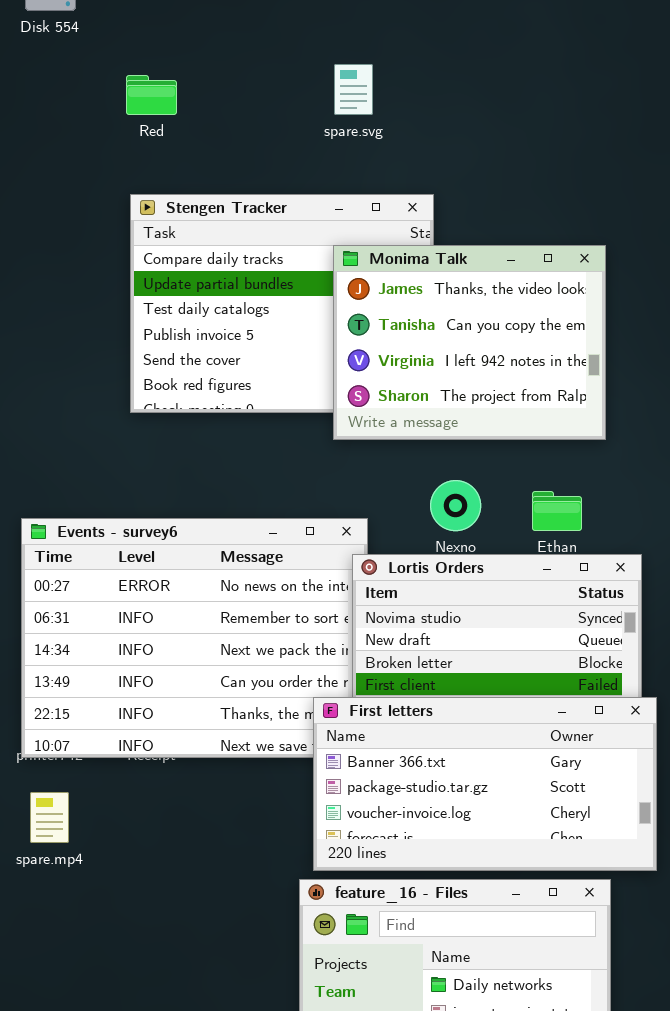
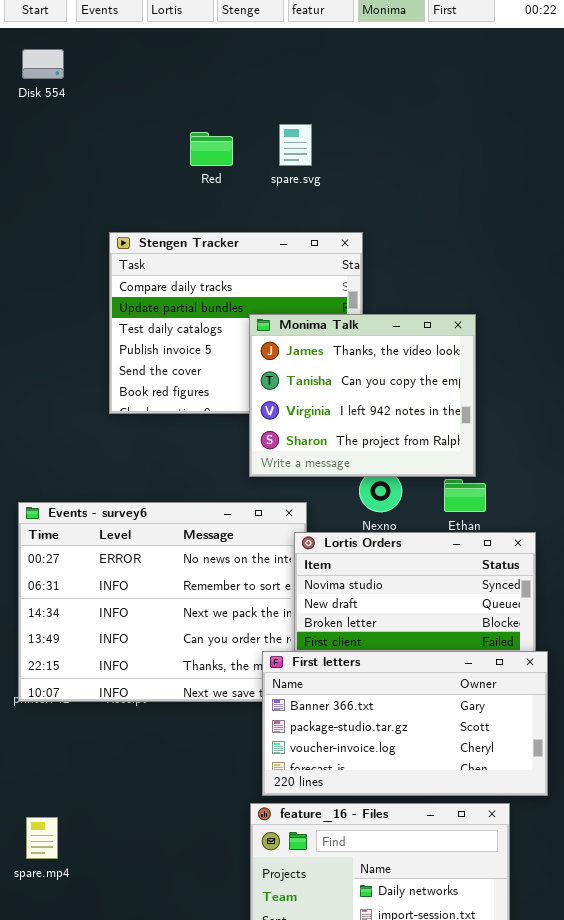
Red: [126,75,177,115] -> [190,132,233,166], moved
Monima Talk: [333,245,606,440] -> [249,314,476,477], moved
spare.mp4: [30,792,69,843] -> [26,817,58,859], moved

